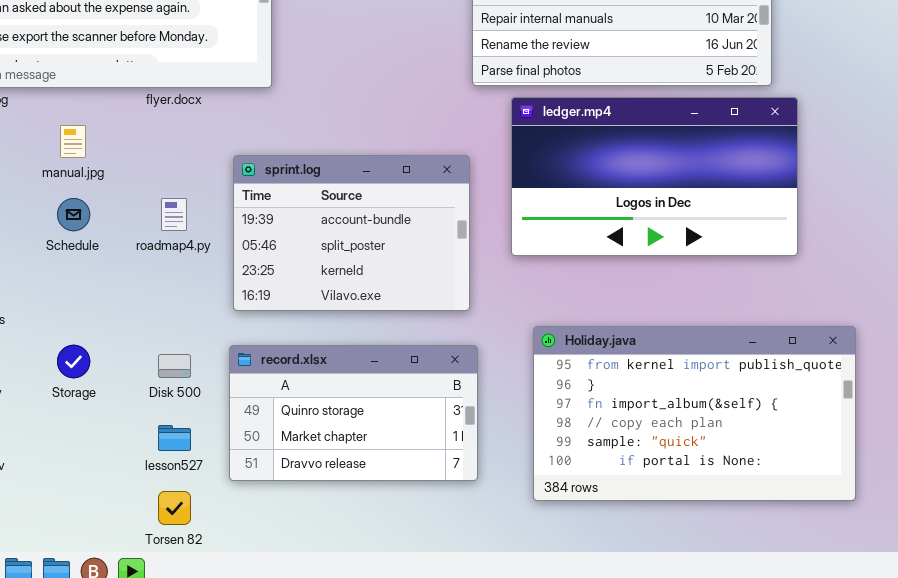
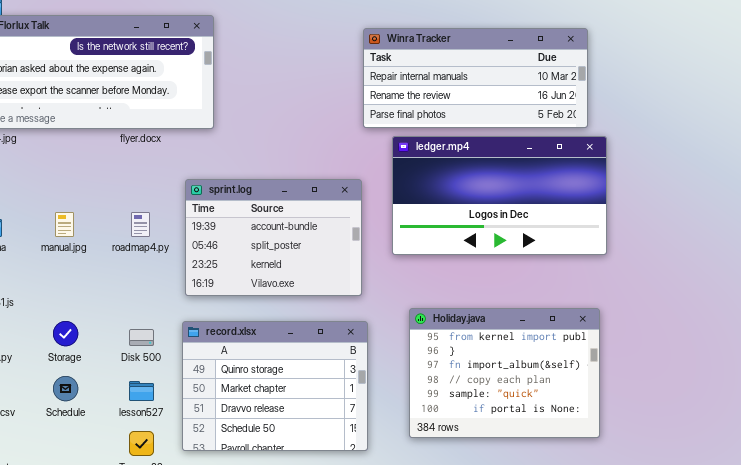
manual.jpg: [60,125,86,158] -> [55,212,74,237], moved
Schedule: [57,198,90,231] -> [53,376,78,401], moved
Holiday.java: [533,326,856,501] -> [409,308,600,438], resized
record.xlsx: [229,345,478,481] -> [182,321,368,451], resized

